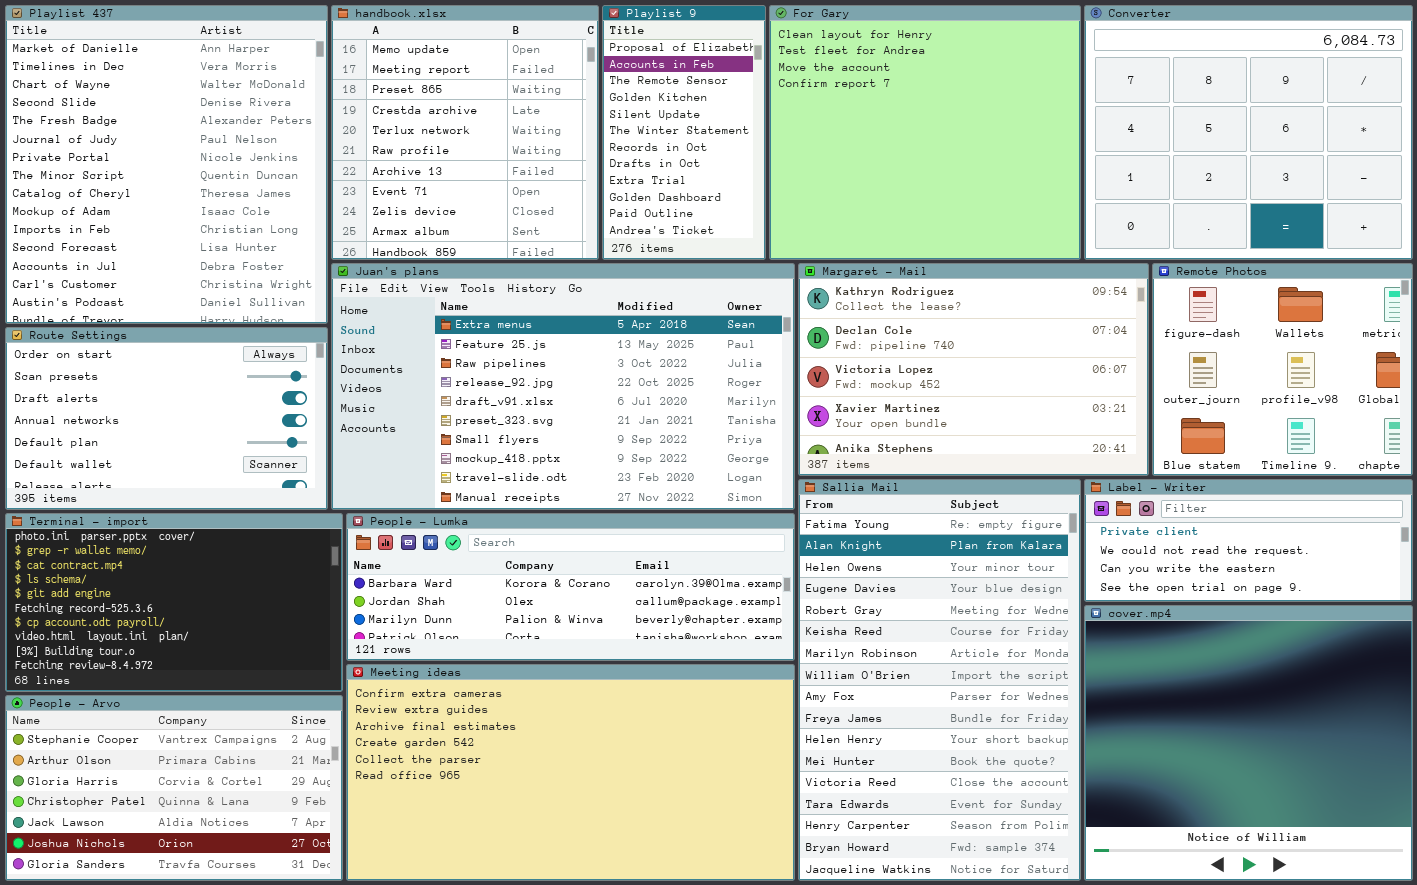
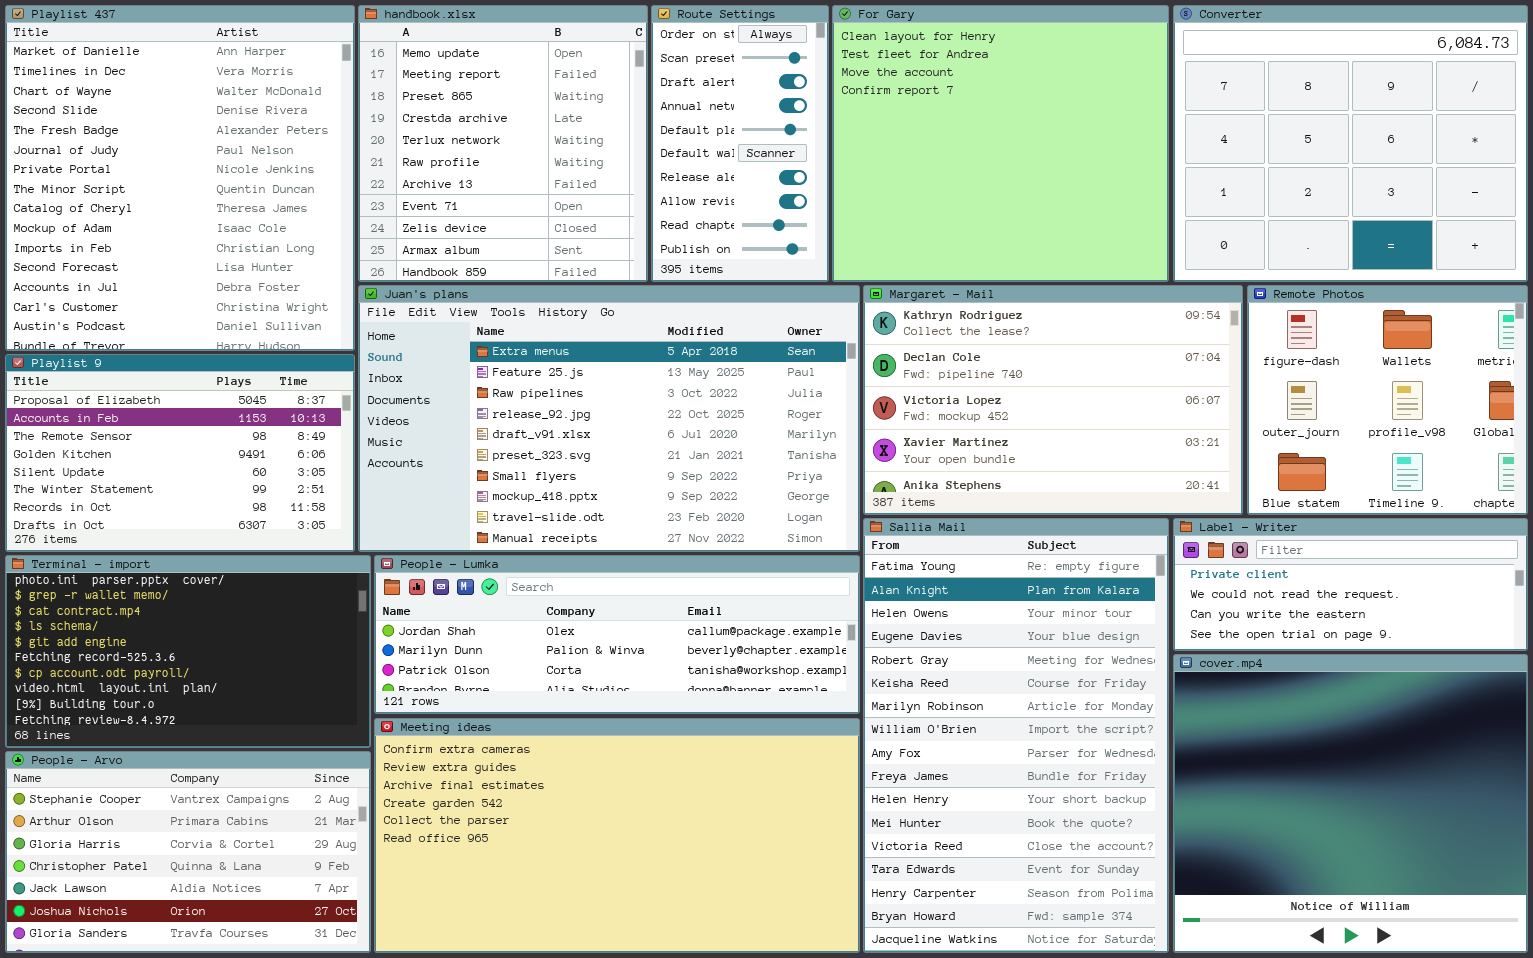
Playlist 9: [602,5,766,260] -> [5,354,355,552], moved, resized
Route Settings: [5,327,328,510] -> [651,5,829,282], moved, resized
People - Lumka: [346,513,795,661] -> [374,555,860,714], scrolled down 1 row

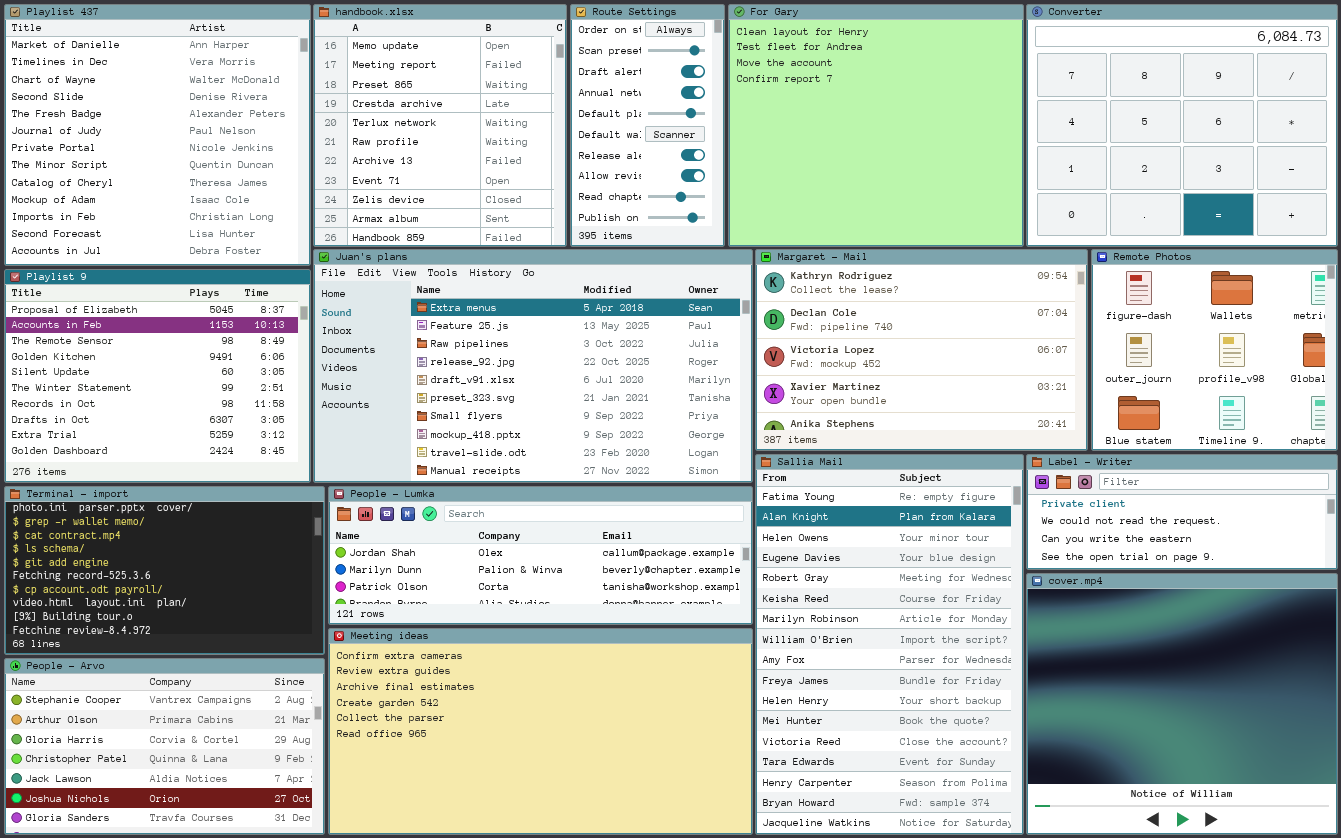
Playlist 437: [5,5,355,351] -> [4,4,311,266], resized
Playlist 9: [5,354,355,552] -> [4,269,311,483], resized

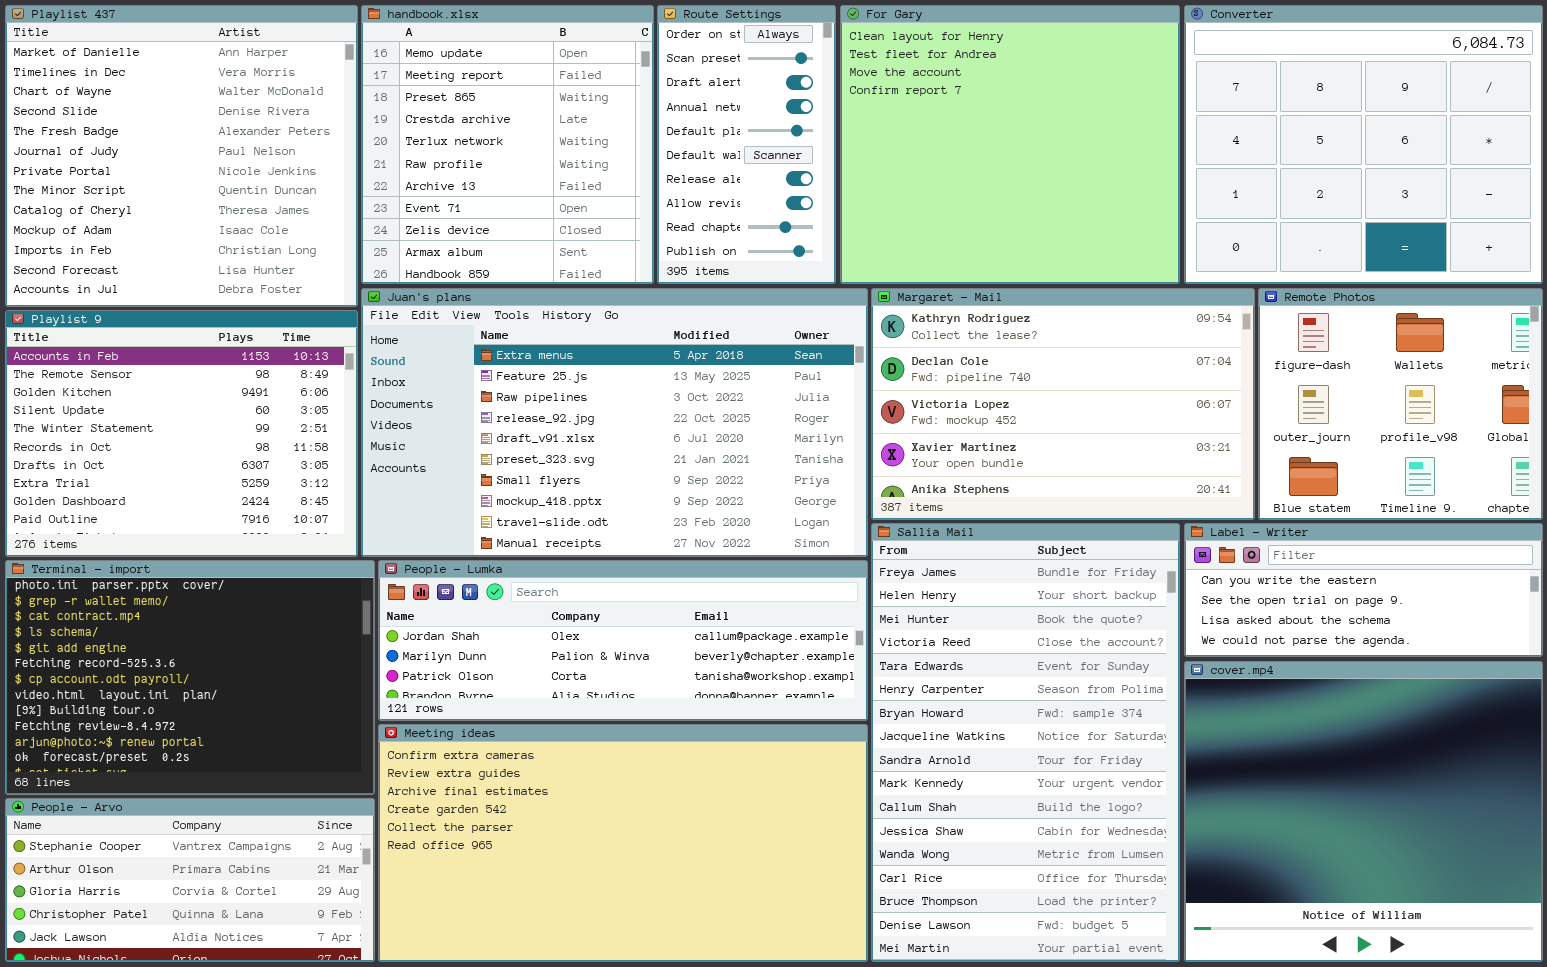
Playlist 9: [4,269,311,483] -> [5,310,358,557], scrolled down 1 row
Sallia Mail: [755,454,1024,835] -> [871,523,1180,962], scrolled down 9 rows
Label - Writer: [1026,454,1338,570] -> [1184,523,1543,657], scrolled down 2 rows
Terminal - import: [4,486,325,655] -> [5,560,375,795], resized
People - Arvo: [4,658,325,835] -> [5,798,375,962], resized

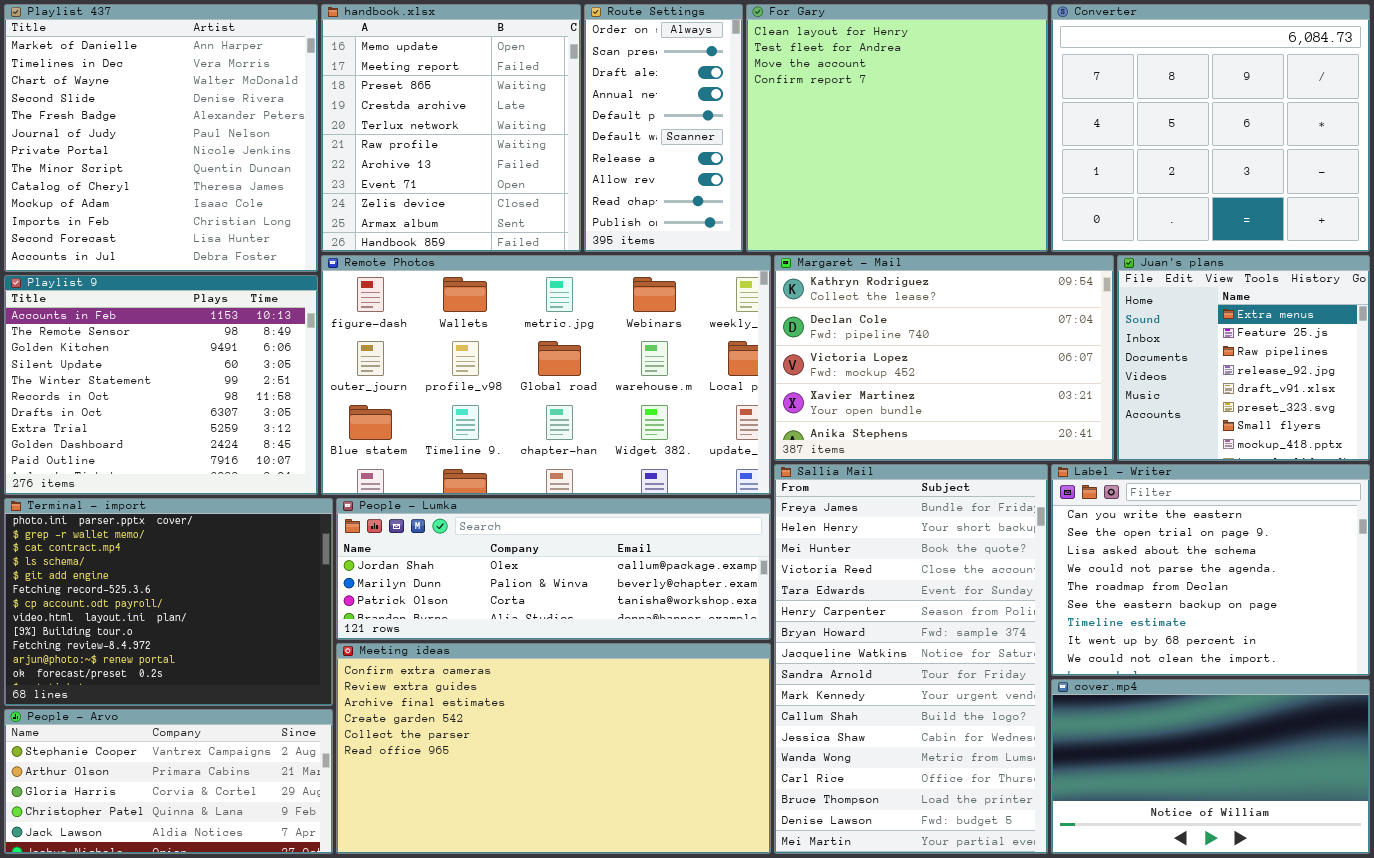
Juan's plans: [361,288,868,557] -> [1117,255,1370,461], moved, resized
Remote Photos: [1258,288,1543,520] -> [321,255,771,495], moved, resized
Label - Writer: [1184,523,1543,657] -> [1051,464,1370,676], resized
cover.mp4: [1184,661,1543,962] -> [1051,679,1370,854], resized

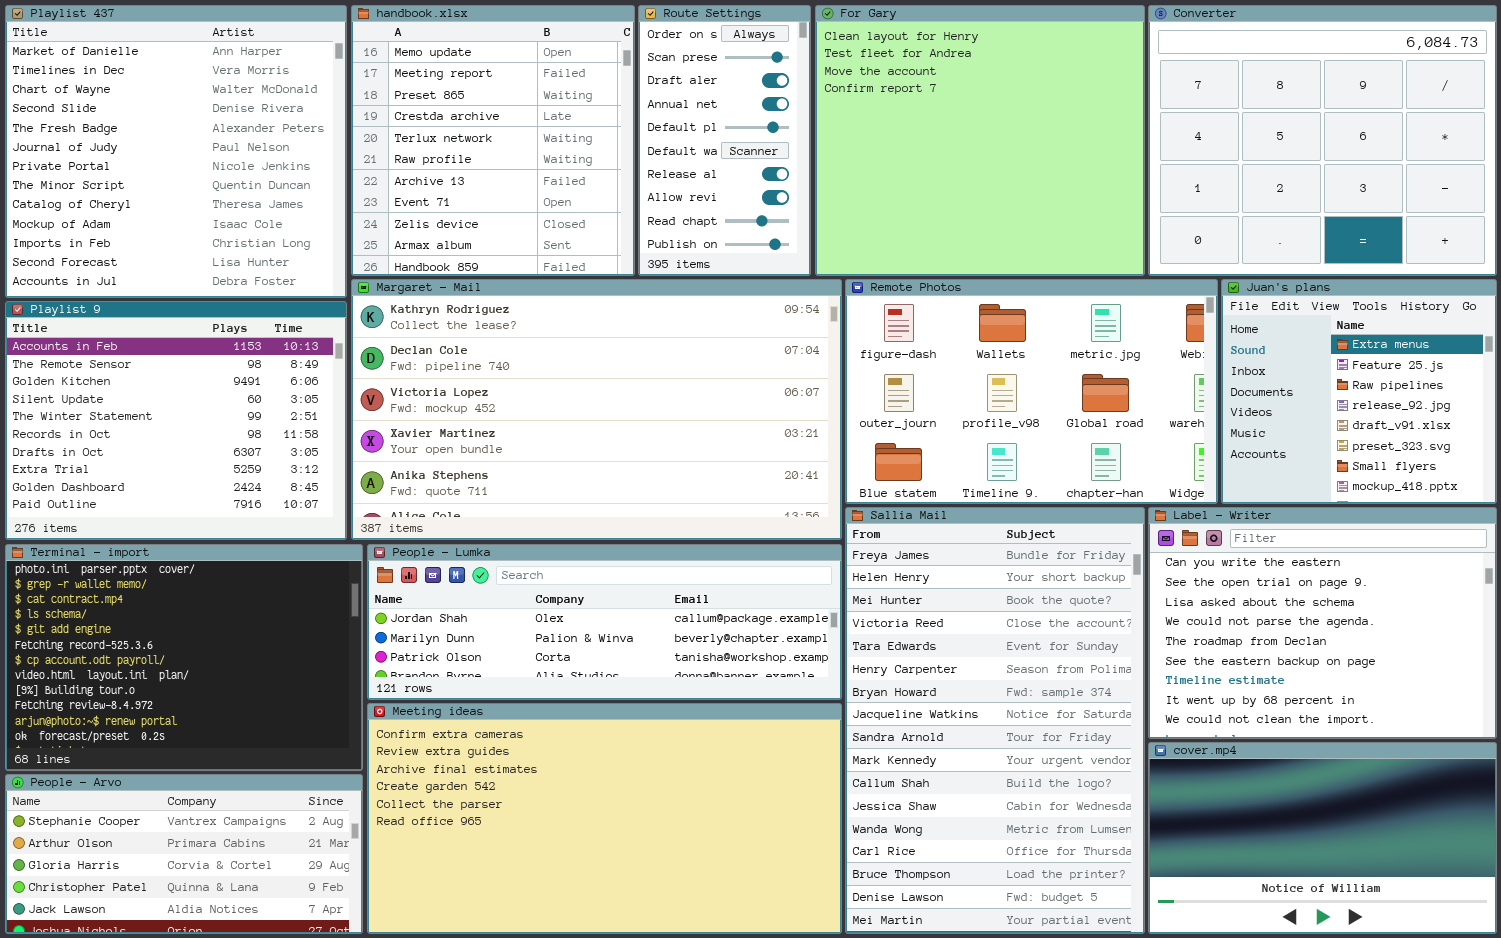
Remote Photos: [321,255,771,495] -> [845,279,1218,504], moved, resized
Margaret - Mail: [774,255,1114,461] -> [351,279,842,540], moved, resized

